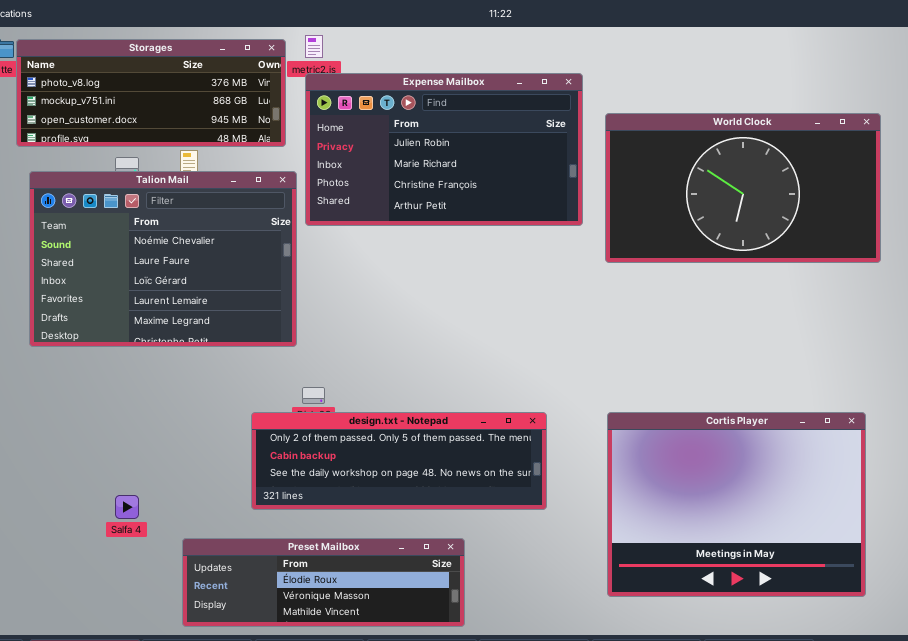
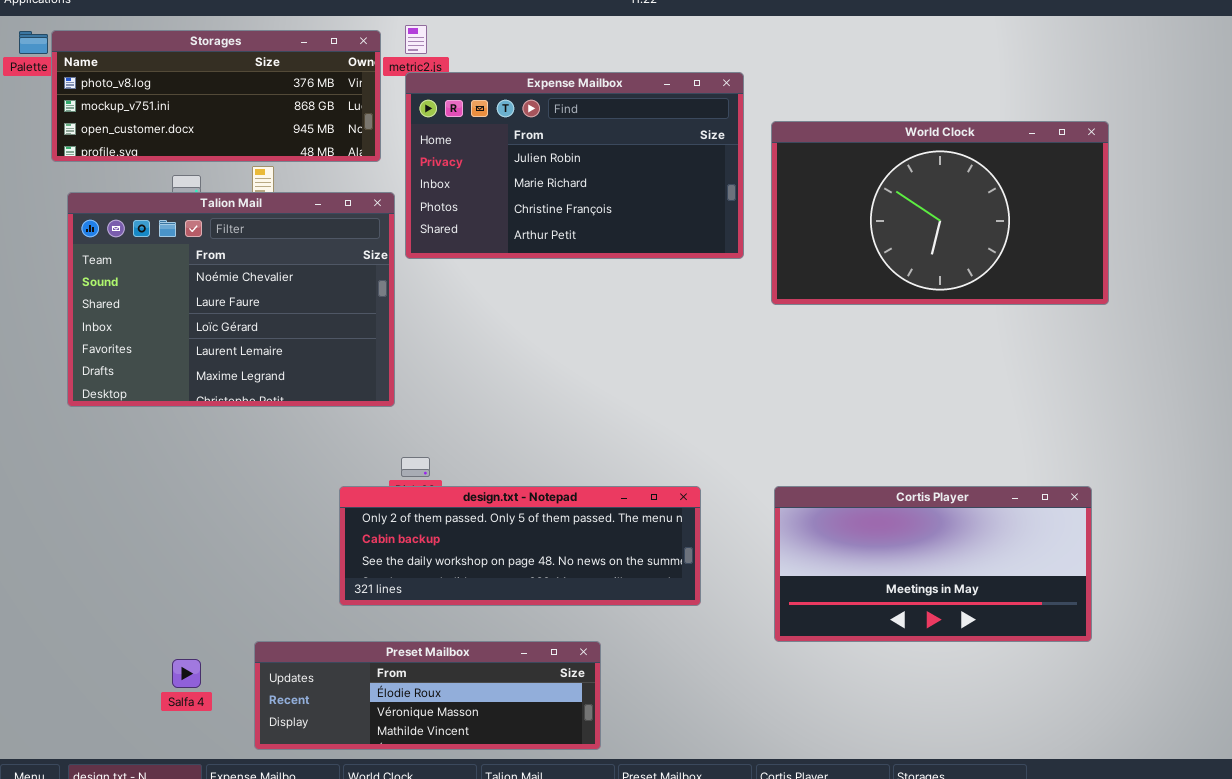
Cortis Player: [607,412,866,597] -> [774,486,1092,642], resized
Salfa 4: [115,495,139,519] -> [172,659,201,688], moved

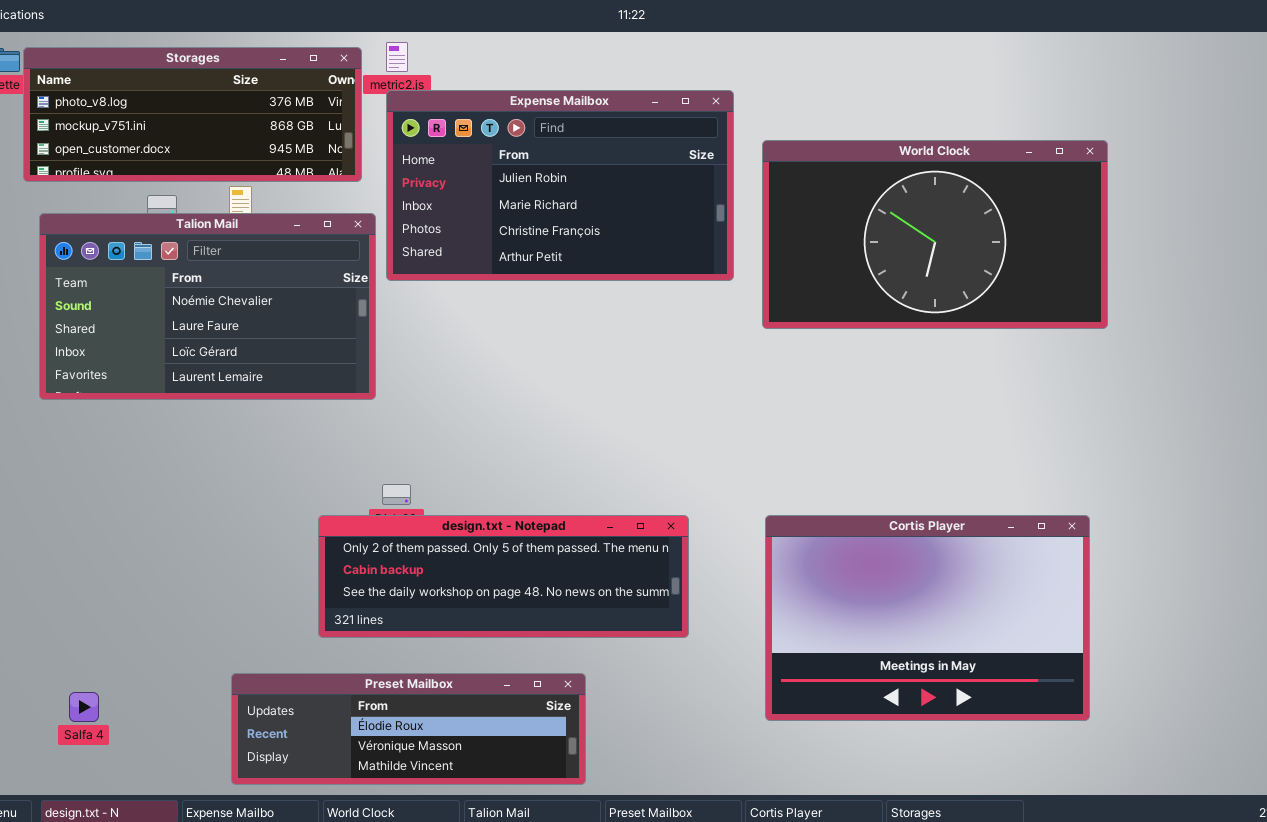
Talion Mail: [67,192,395,407] -> [39,213,376,400], resized
Cortis Player: [774,486,1092,642] -> [765,515,1090,721], resized
Salfa 4: [172,659,201,688] -> [69,692,99,722], moved

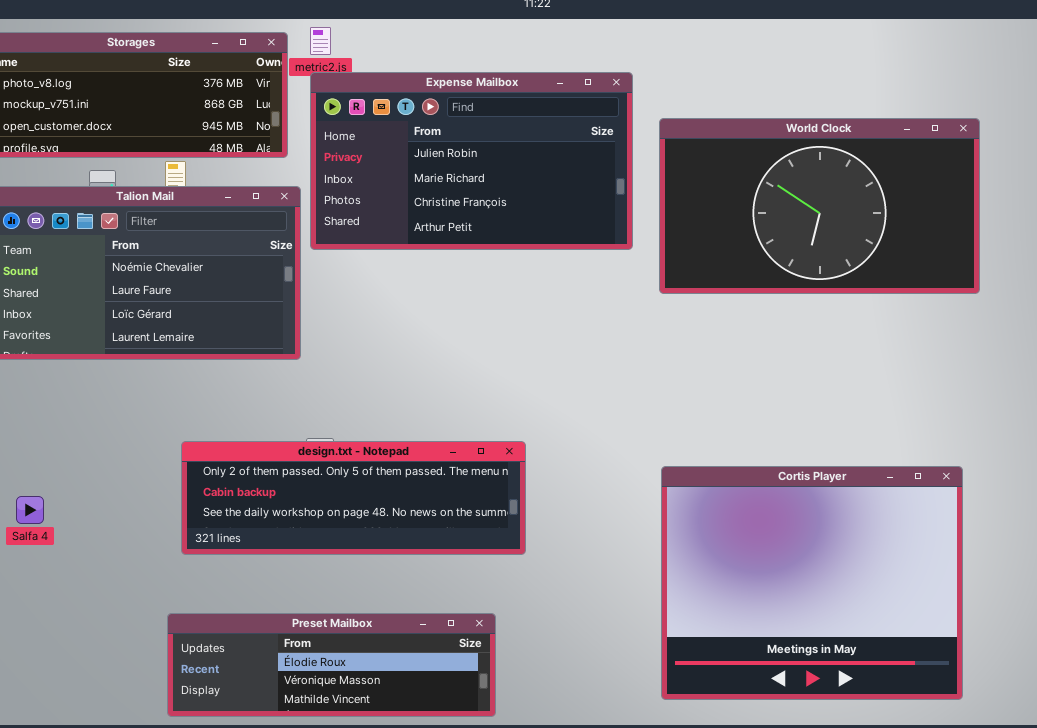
design.txt - Notepad: [318,515,689,638] -> [181,441,526,555], moved
Cortis Player: [765,515,1090,721] -> [661,466,963,700], resized
Salfa 4: [69,692,99,722] -> [16,496,44,524], moved

